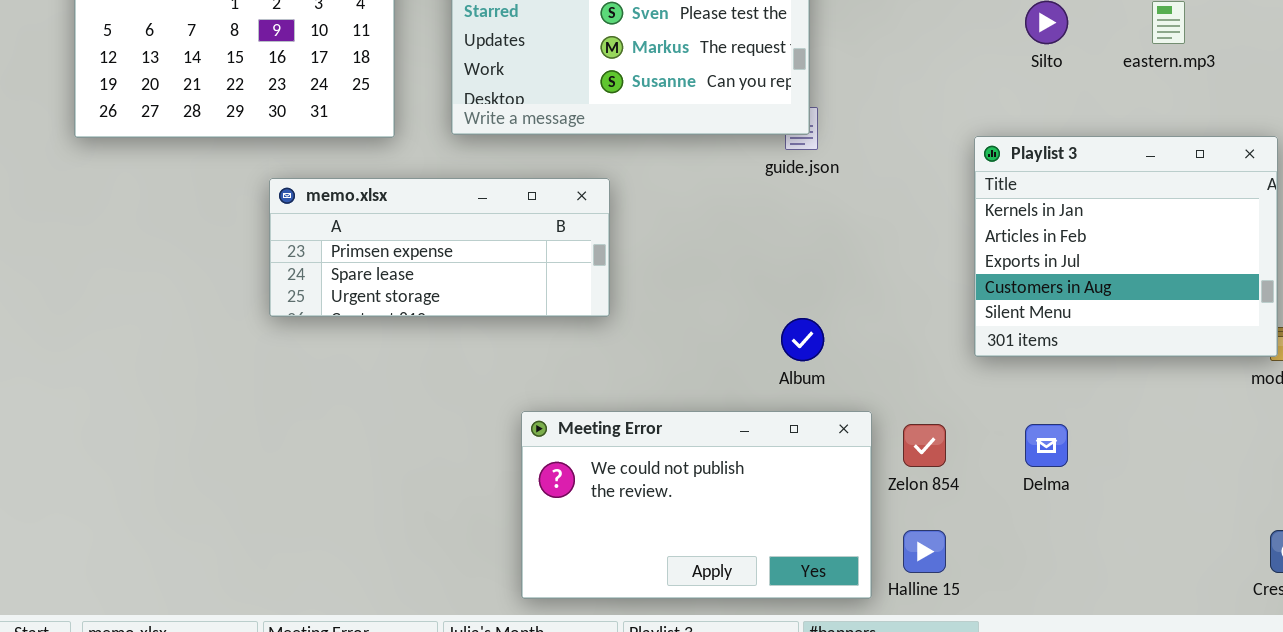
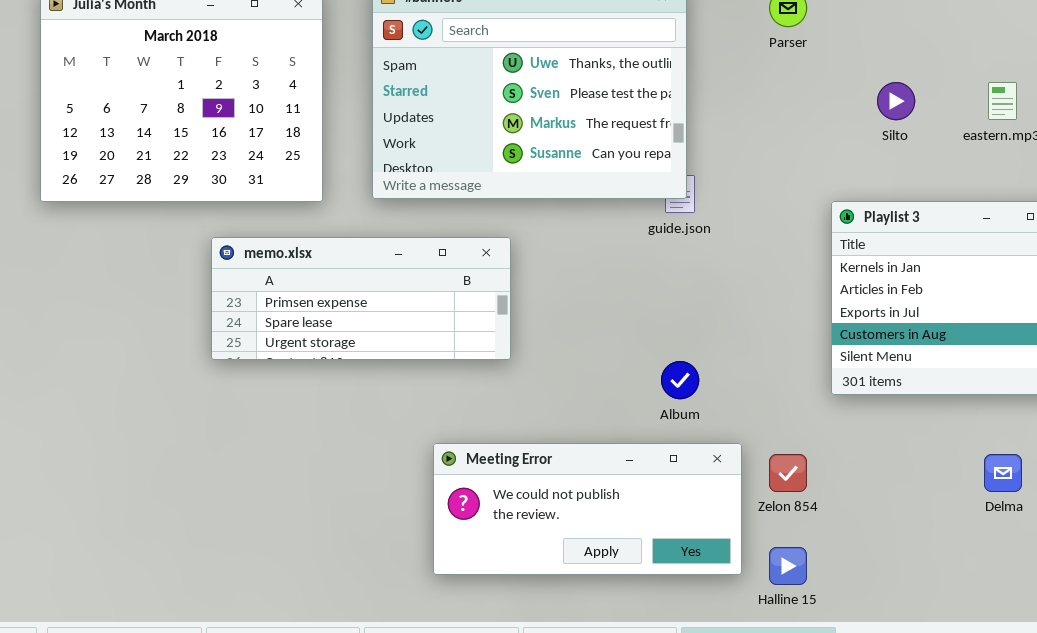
Meeting Error: [521,411,872,599] -> [433,443,742,575], resized
Delma: [1025,424,1068,467] -> [984,454,1022,492], moved

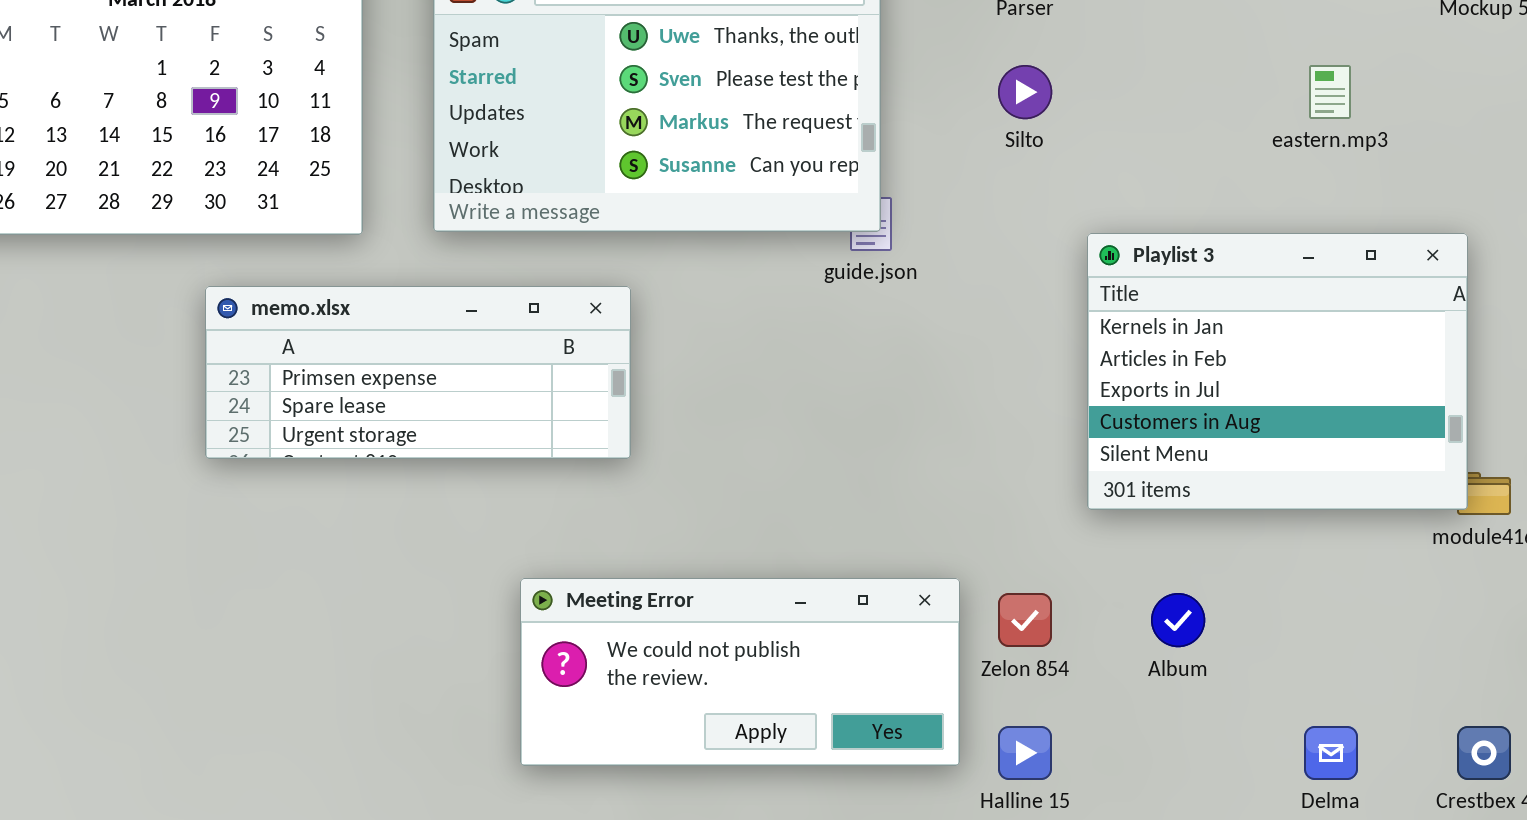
Silto: [877,82,915,120] -> [998,65,1052,119], moved
Album: [661,361,699,399] -> [1151,593,1205,647], moved
Delma: [984,454,1022,492] -> [1304,726,1358,780], moved

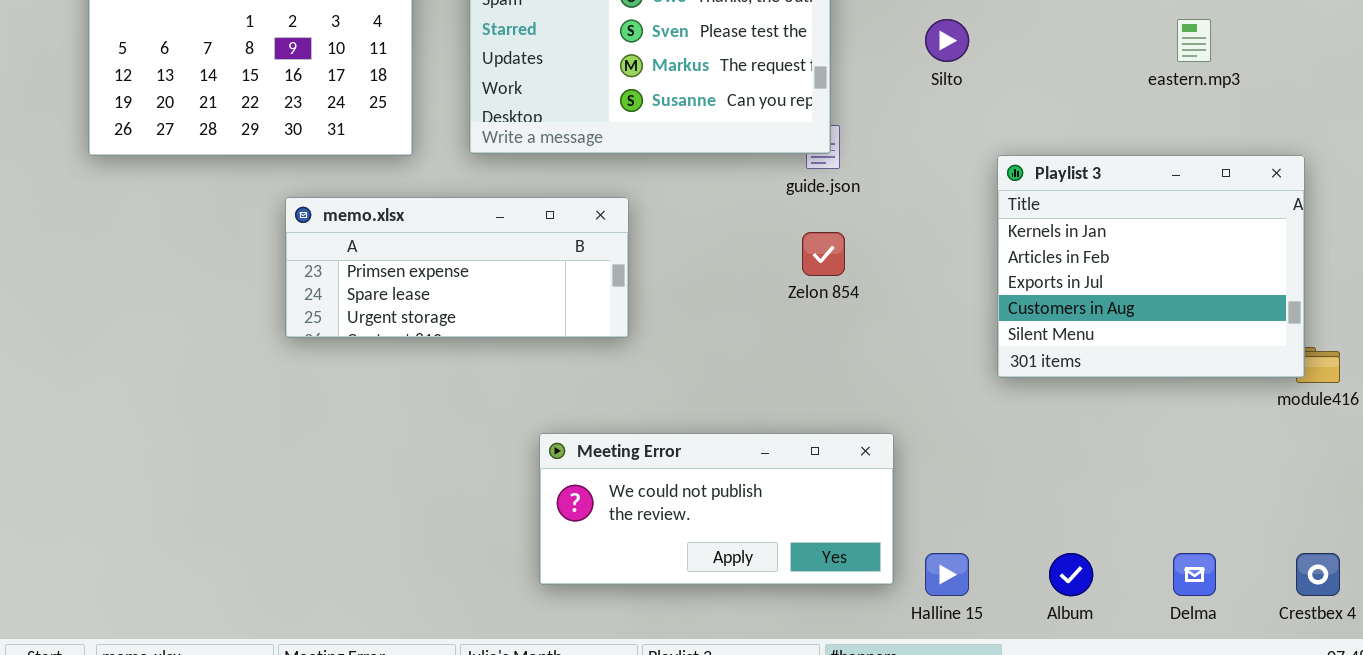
Zelon 854: [998,593,1052,647] -> [802,232,845,276], moved
Album: [1151,593,1205,647] -> [1049,553,1093,596], moved

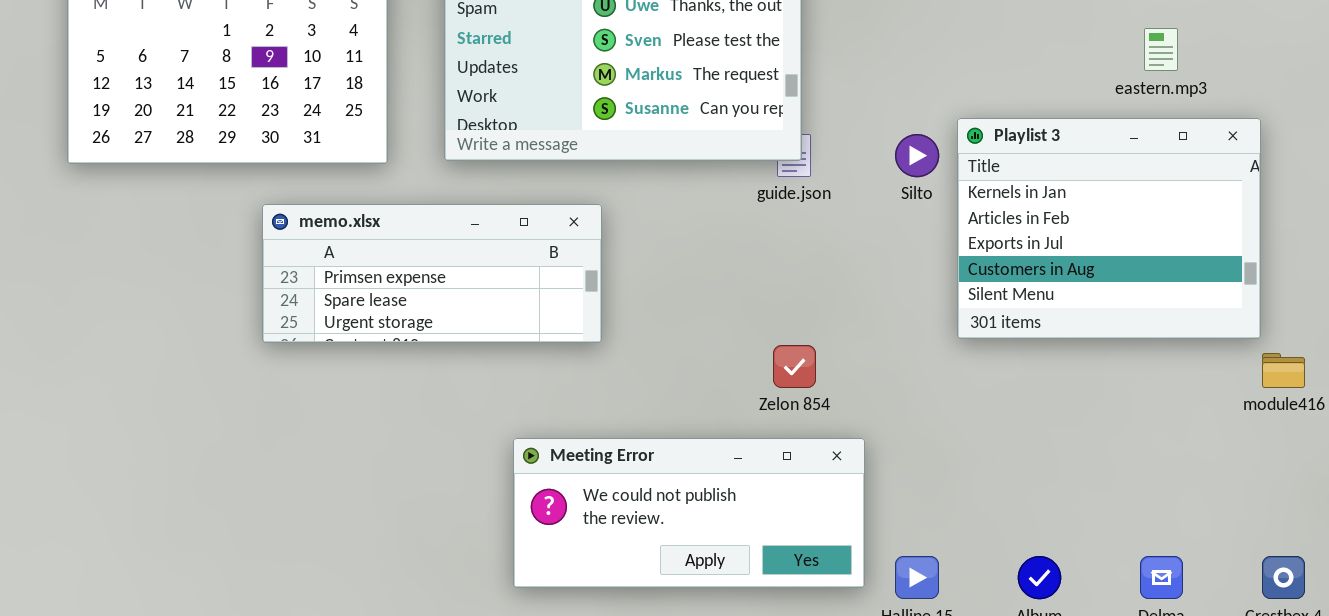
Silto: [925,19,969,62] -> [895,134,939,177], moved
Playlist 3: [997,155,1305,378] -> [957,118,1261,339], moved
Zelon 854: [802,232,845,276] -> [773,345,816,388], moved

